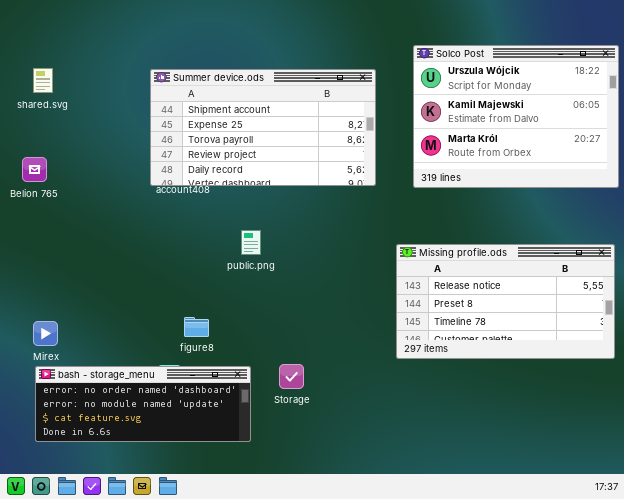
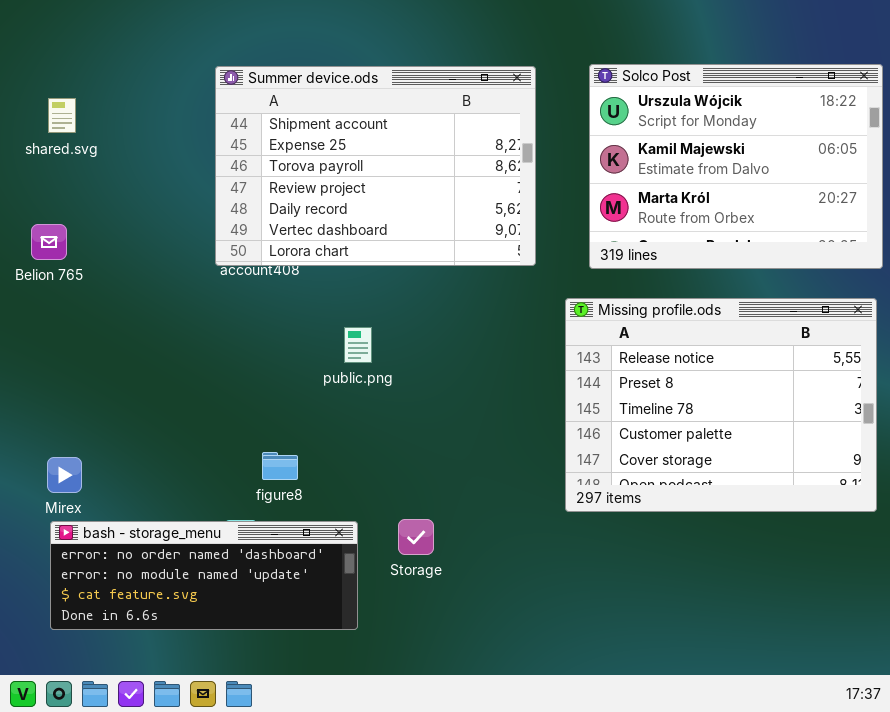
Summer device.ods: [150,69,376,186] -> [215,66,536,266], resized
Missing profile.ods: [396,244,615,359] -> [565,298,877,512], resized

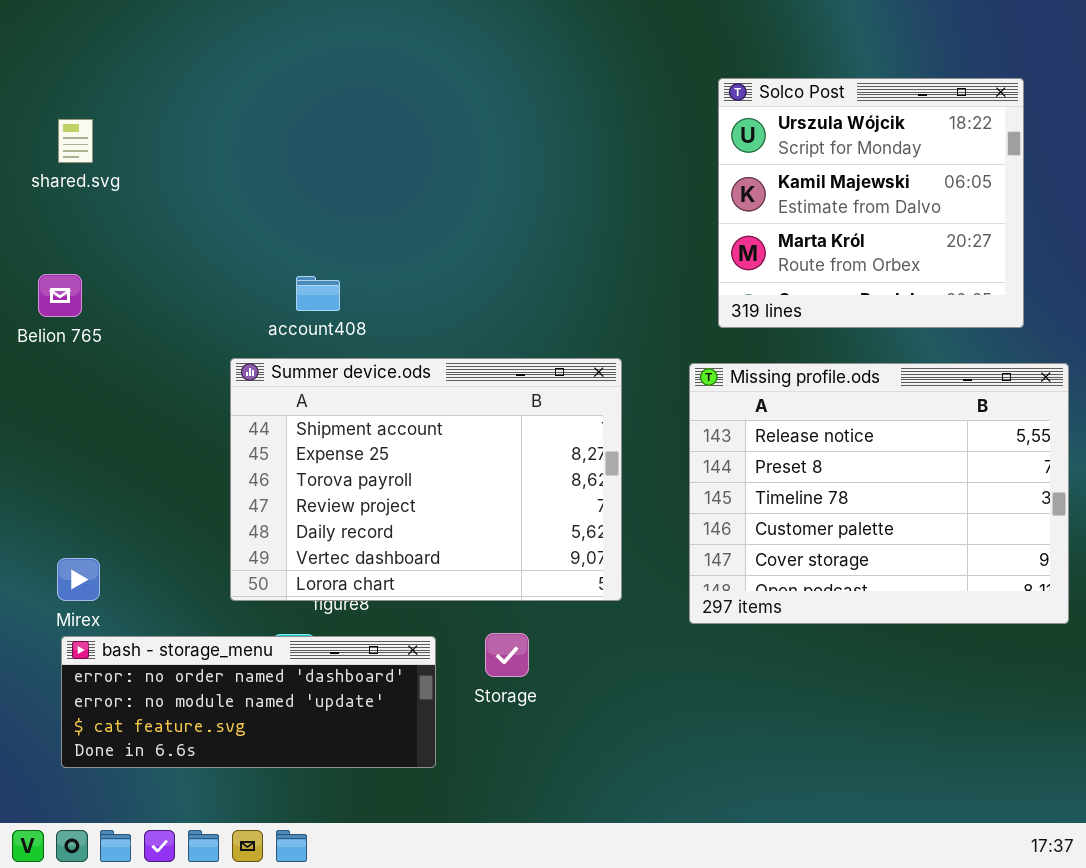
Solco Post: [589,64,883,269] -> [718,78,1024,328], resized
Summer device.ods: [215,66,536,266] -> [230,358,622,601], moved

